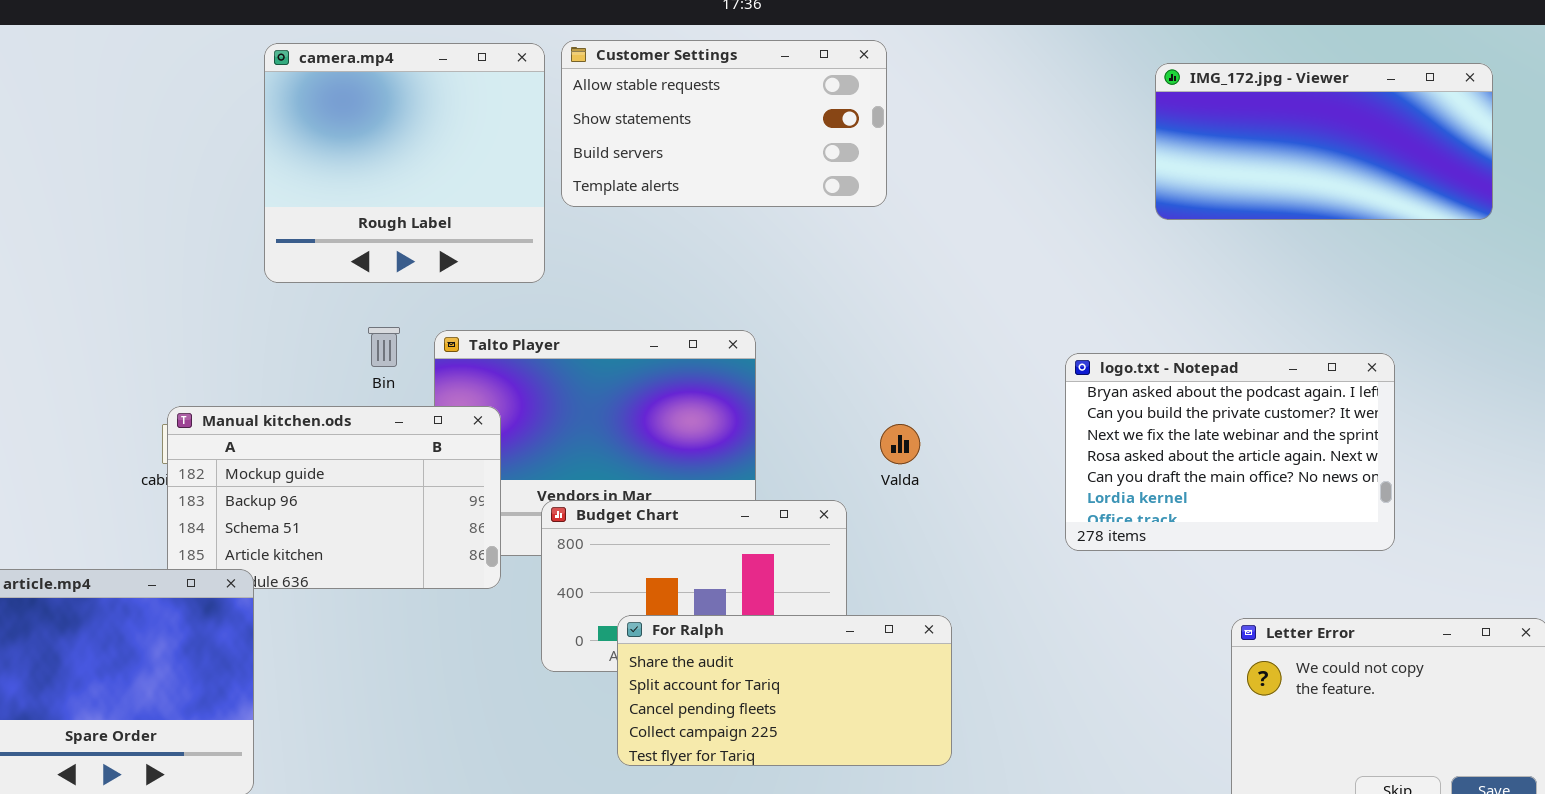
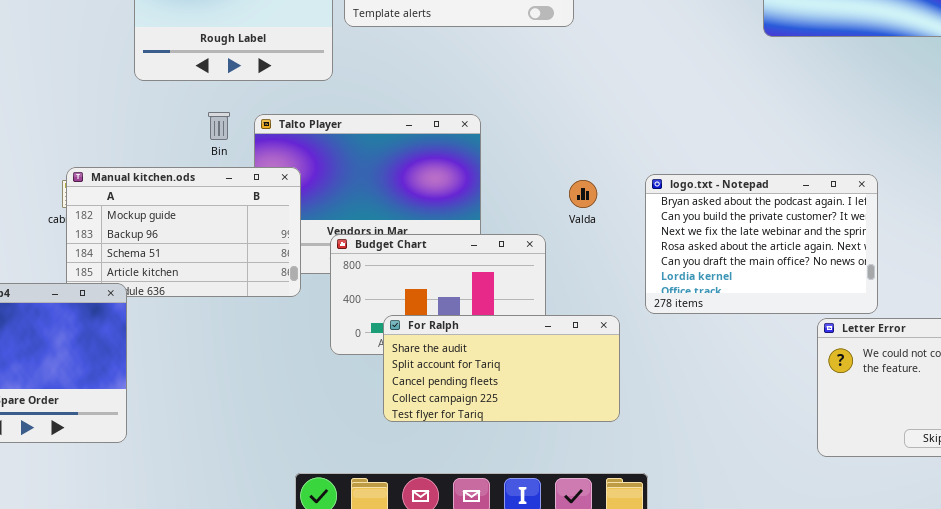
logo.txt - Notepad: [1065,353,1395,551] -> [645,174,878,314], moved

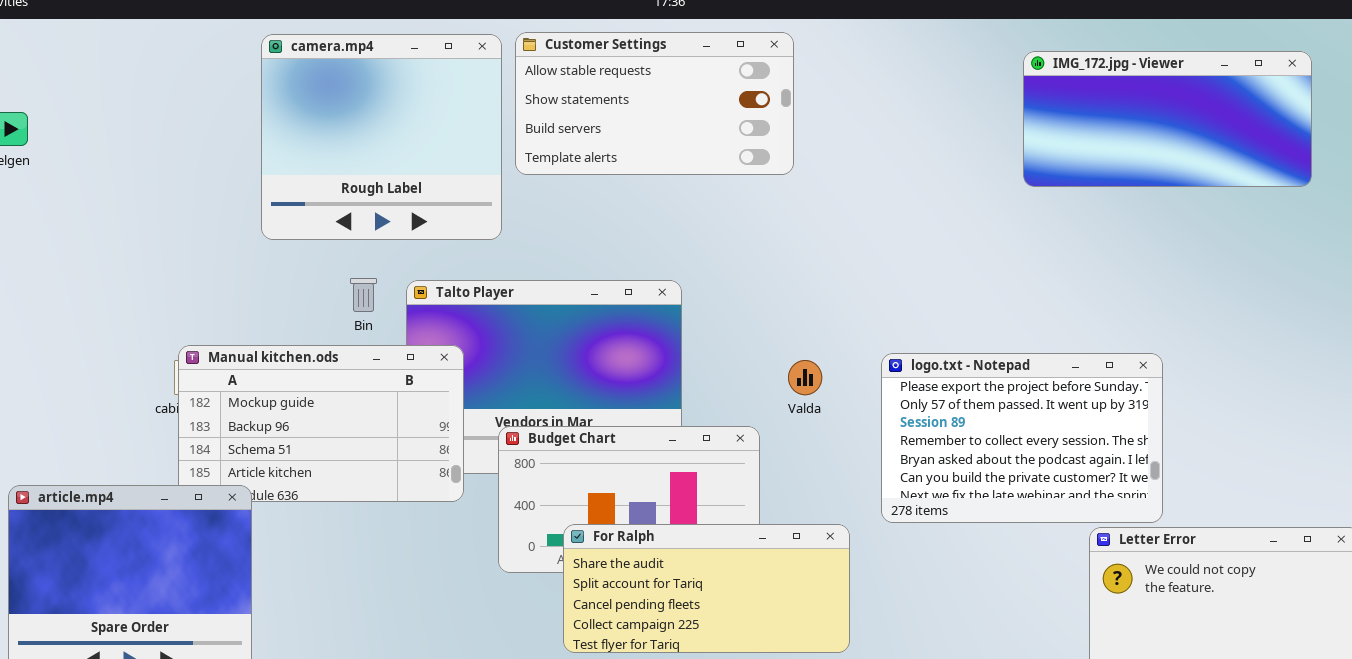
logo.txt - Notepad: [645,174,878,314] -> [881,353,1163,523], scrolled up 4 rows

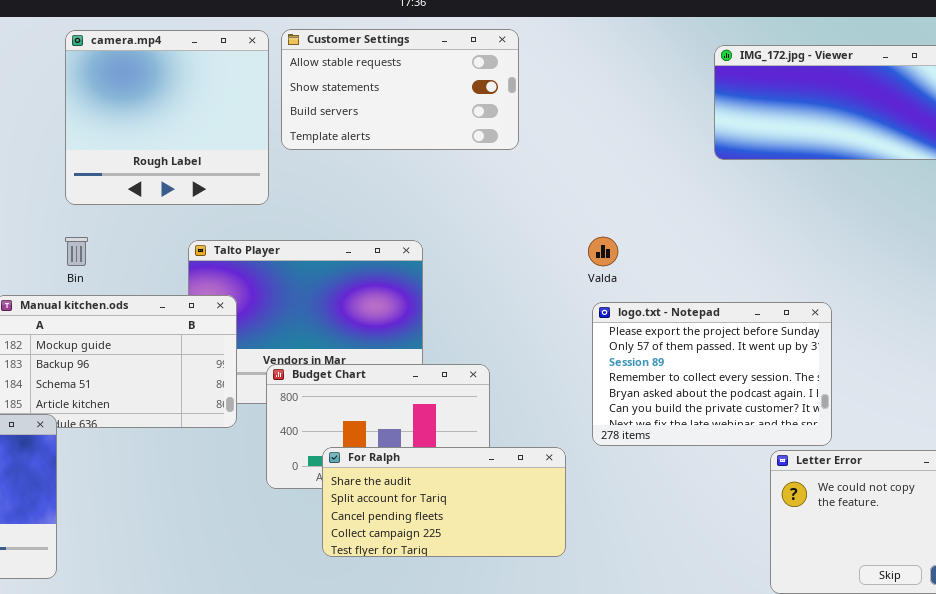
Bin: [350,278,377,312] -> [65,237,88,266], moved
Valda: [788,360,822,395] -> [588,237,618,266], moved

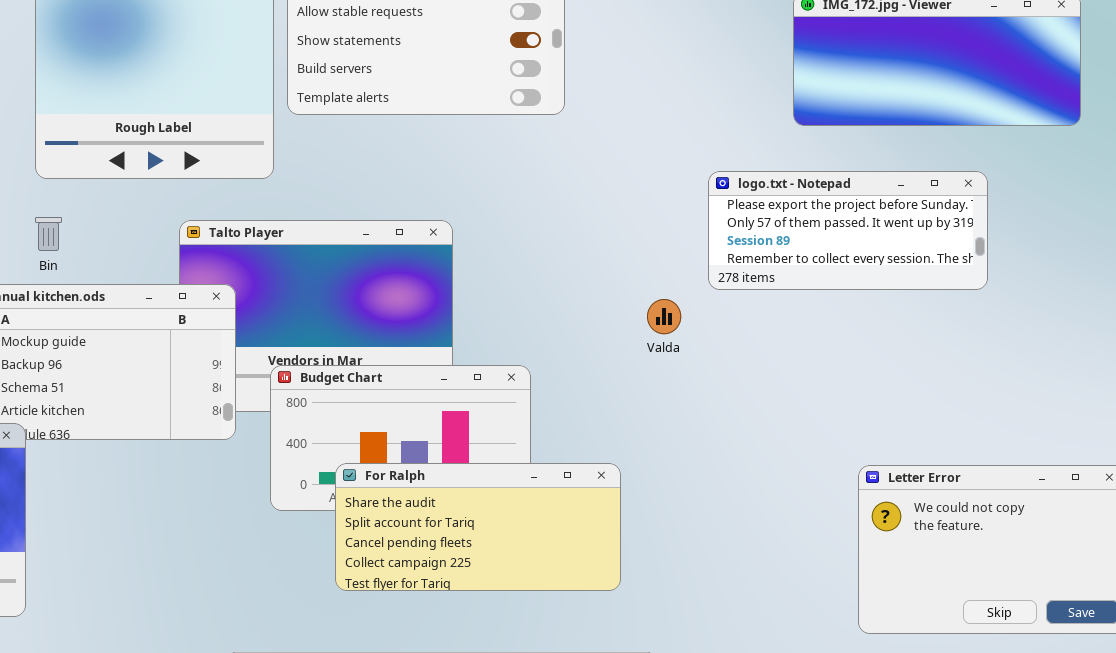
Valda: [588,237,618,266] -> [647,299,681,334], moved
logo.txt - Notepad: [592,302,832,446] -> [708,171,988,290], moved, resized

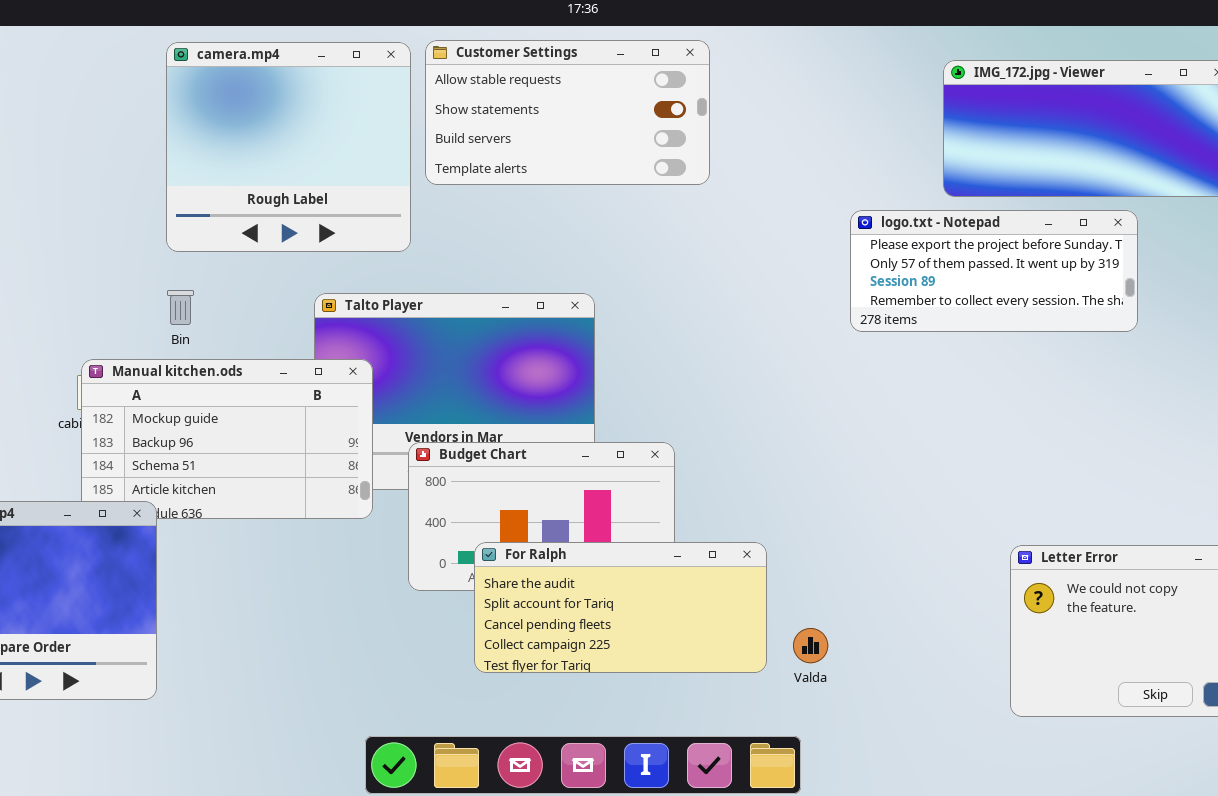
logo.txt - Notepad: [708,171,988,290] -> [850,210,1138,332], moved
Valda: [647,299,681,334] -> [793,628,828,663], moved

